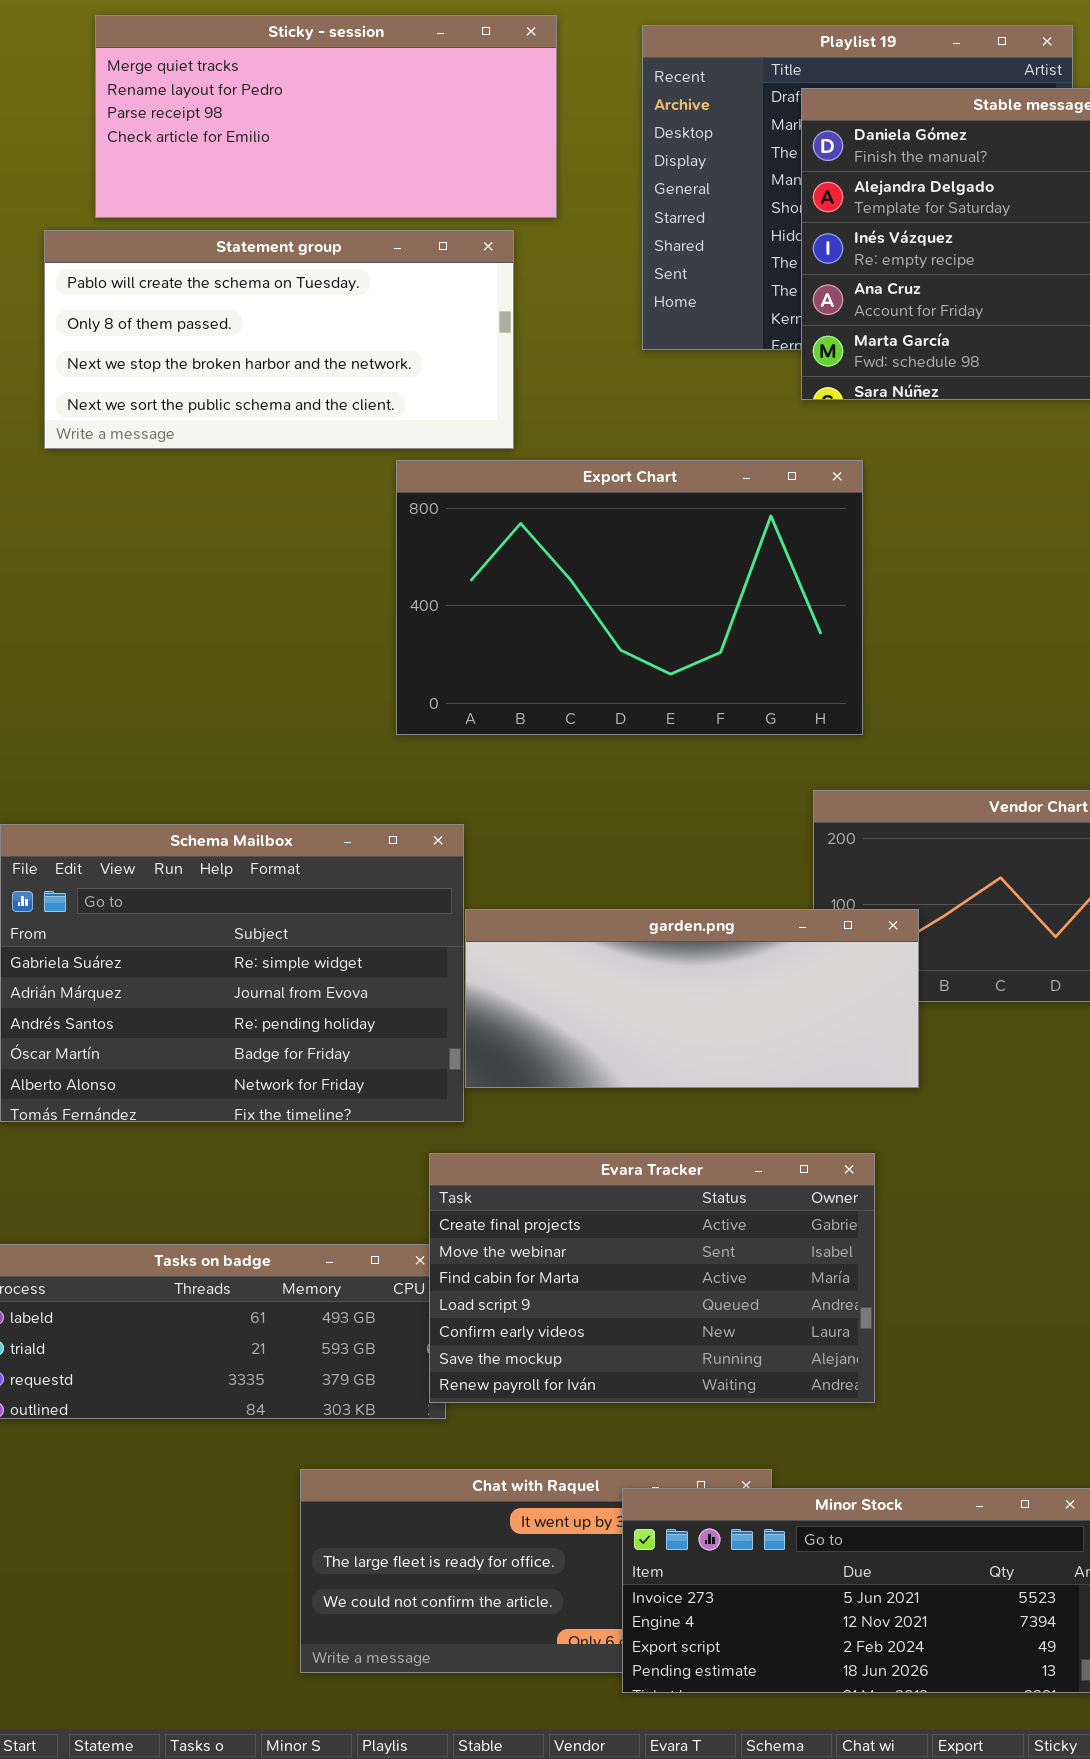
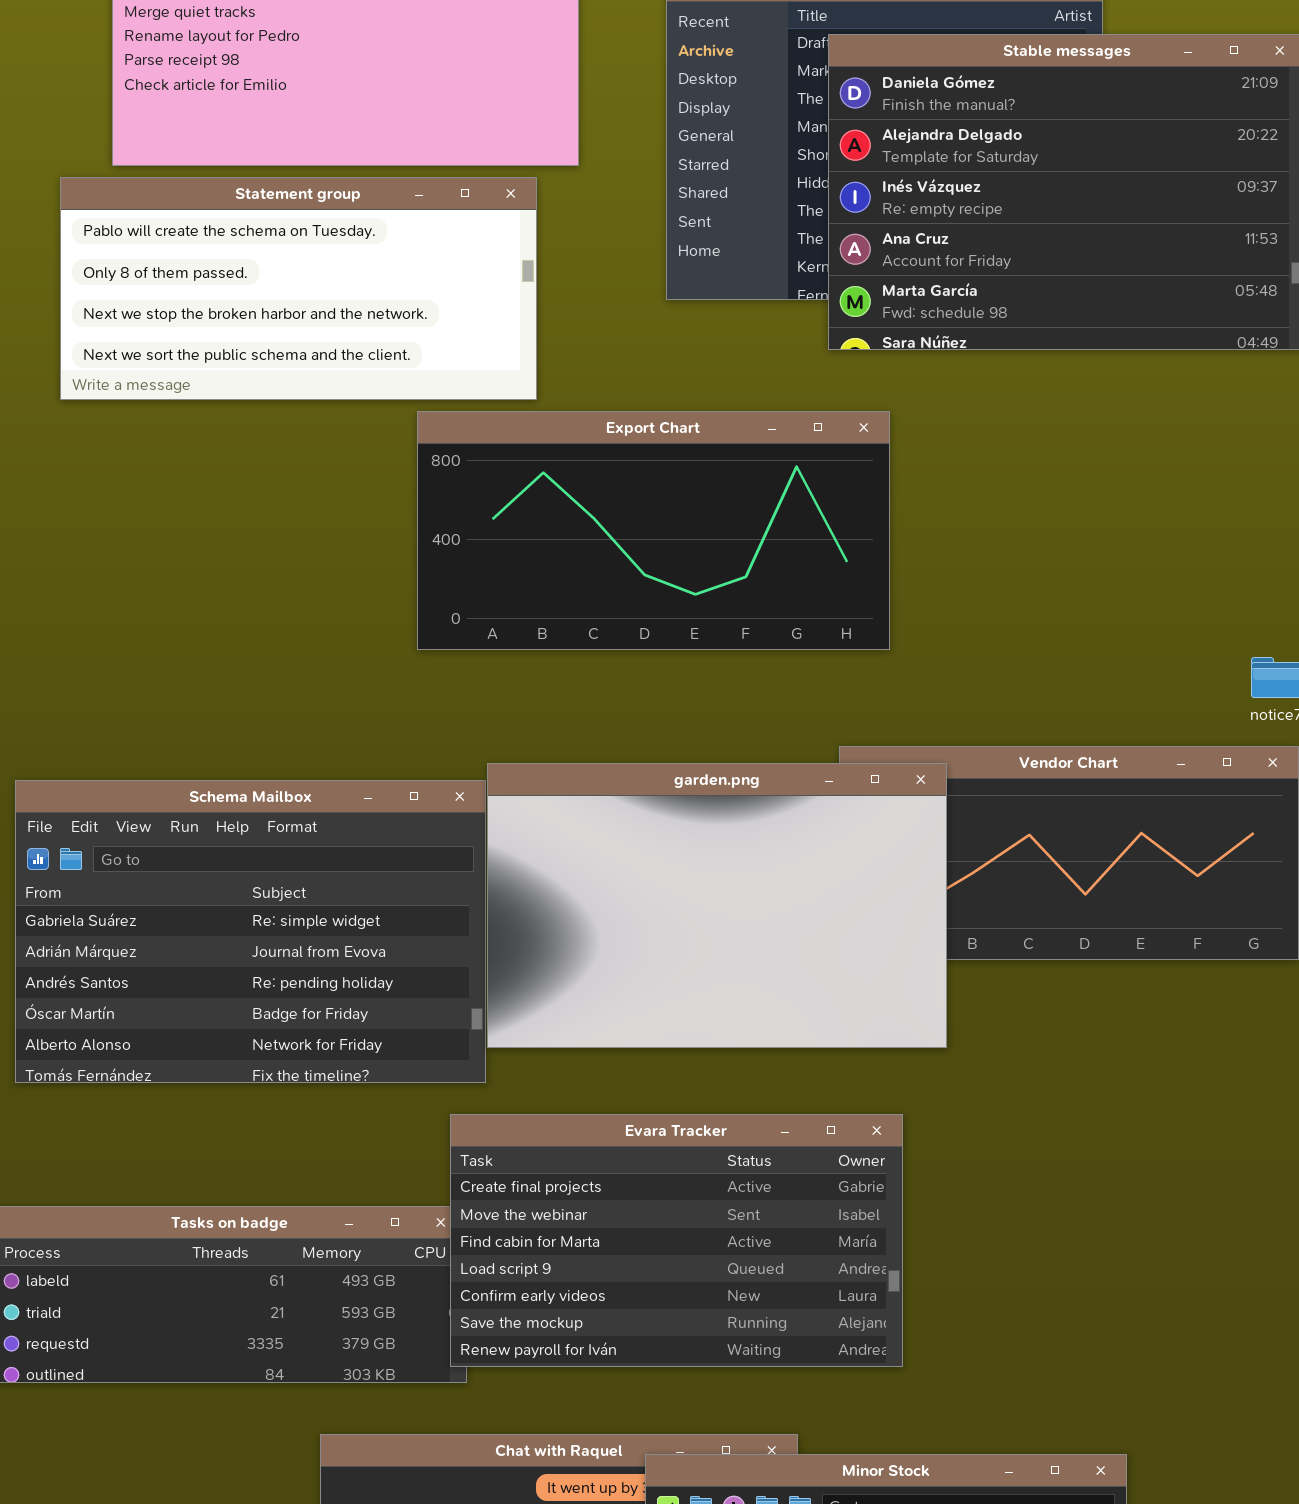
Export Chart: [396,460,863,735] -> [417,411,890,650], resized
garden.png: [465,909,919,1088] -> [487,763,947,1048], resized

